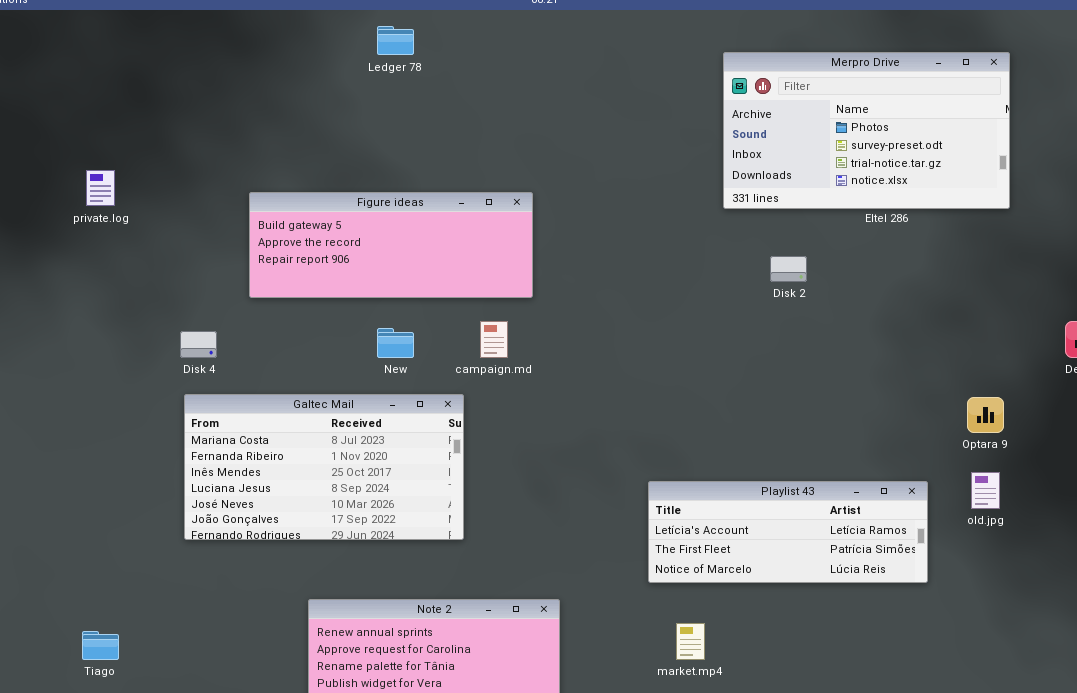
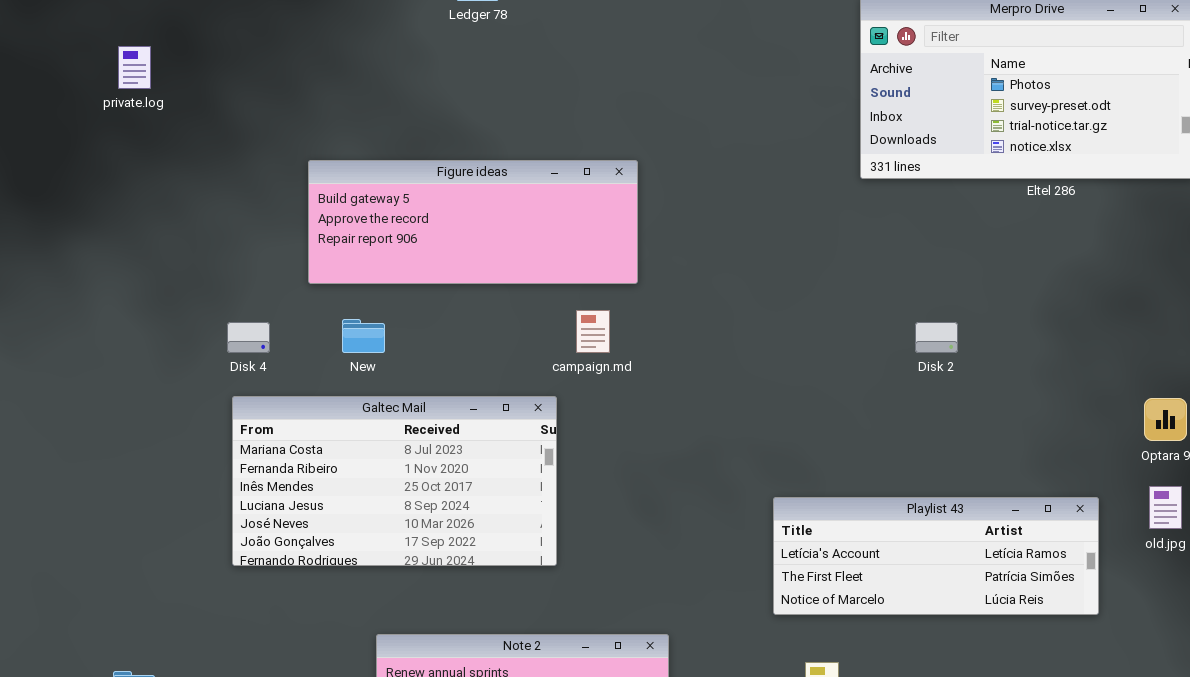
private.log: [86,170,115,206] -> [118,46,151,89], moved
Disk 2: [770,256,807,282] -> [915,322,958,353], moved
New: [377,328,414,358] -> [342,319,385,353], moved

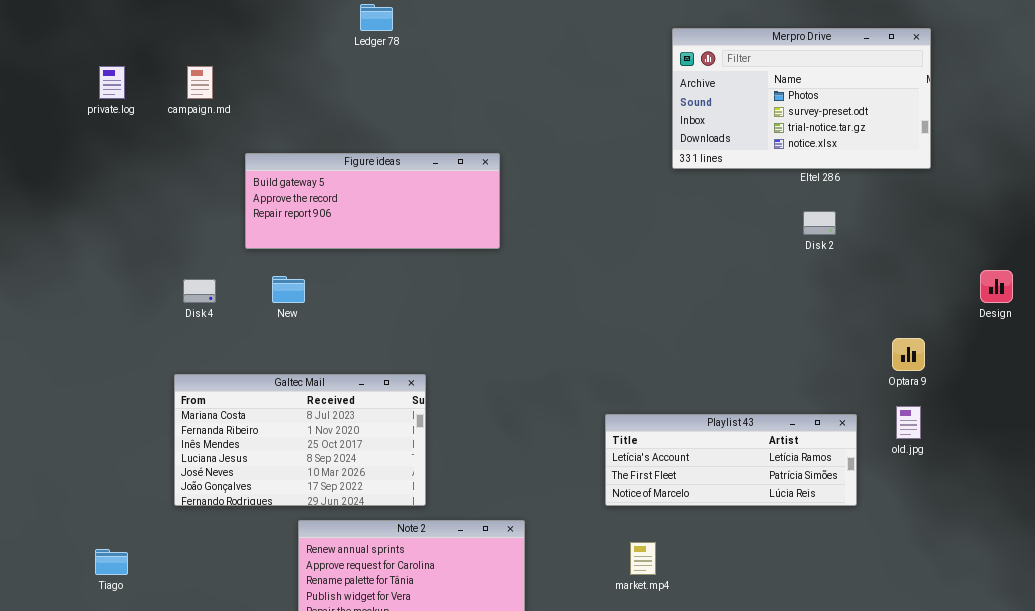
campaign.md: [576,310,610,353] -> [187,66,213,99], moved
Disk 2: [915,322,958,353] -> [803,211,836,235], moved
Galtec Mail: [232,396,557,566] -> [174,374,426,506], moved

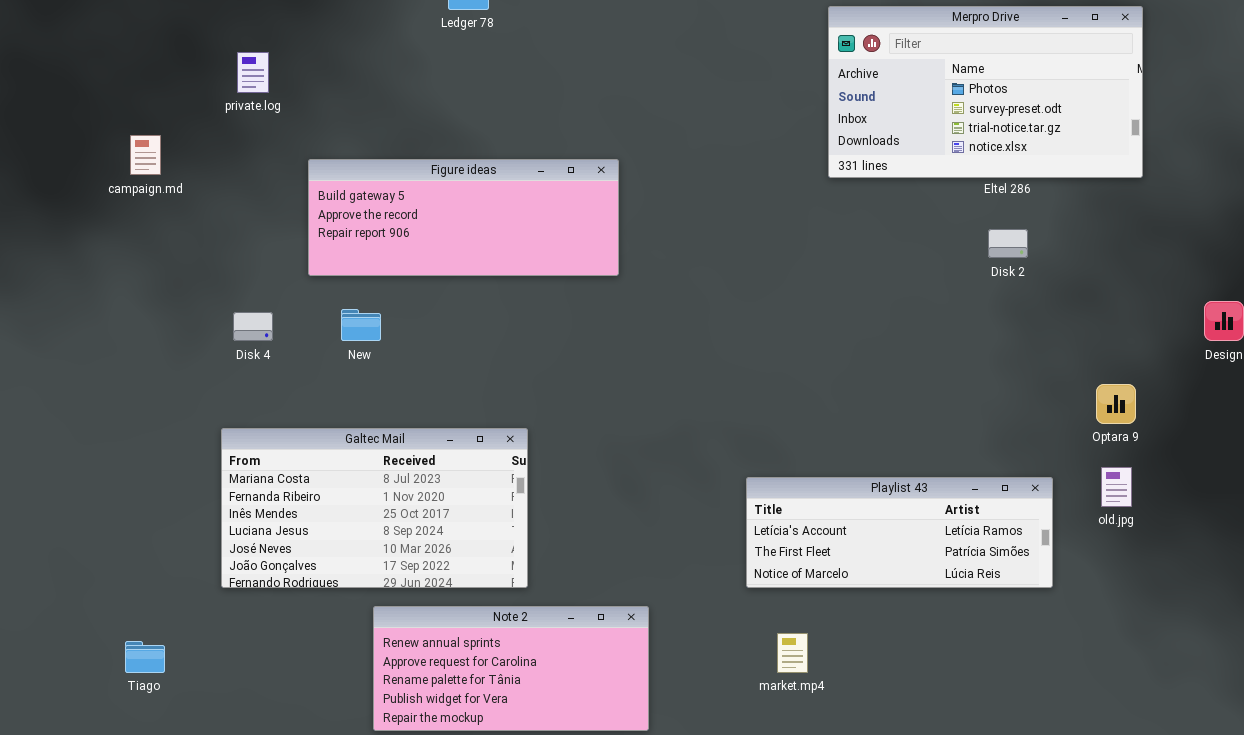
private.log: [99,66,125,99] -> [237,52,269,93], moved
campaign.md: [187,66,213,99] -> [130,135,161,175], moved

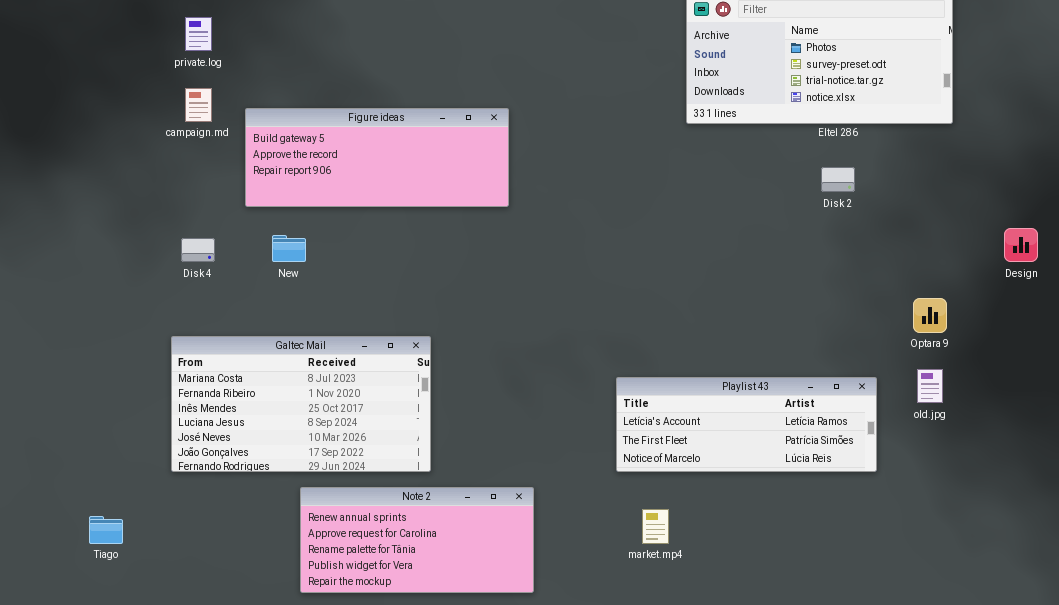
campaign.md: [130,135,161,175] -> [185,88,212,122], moved

